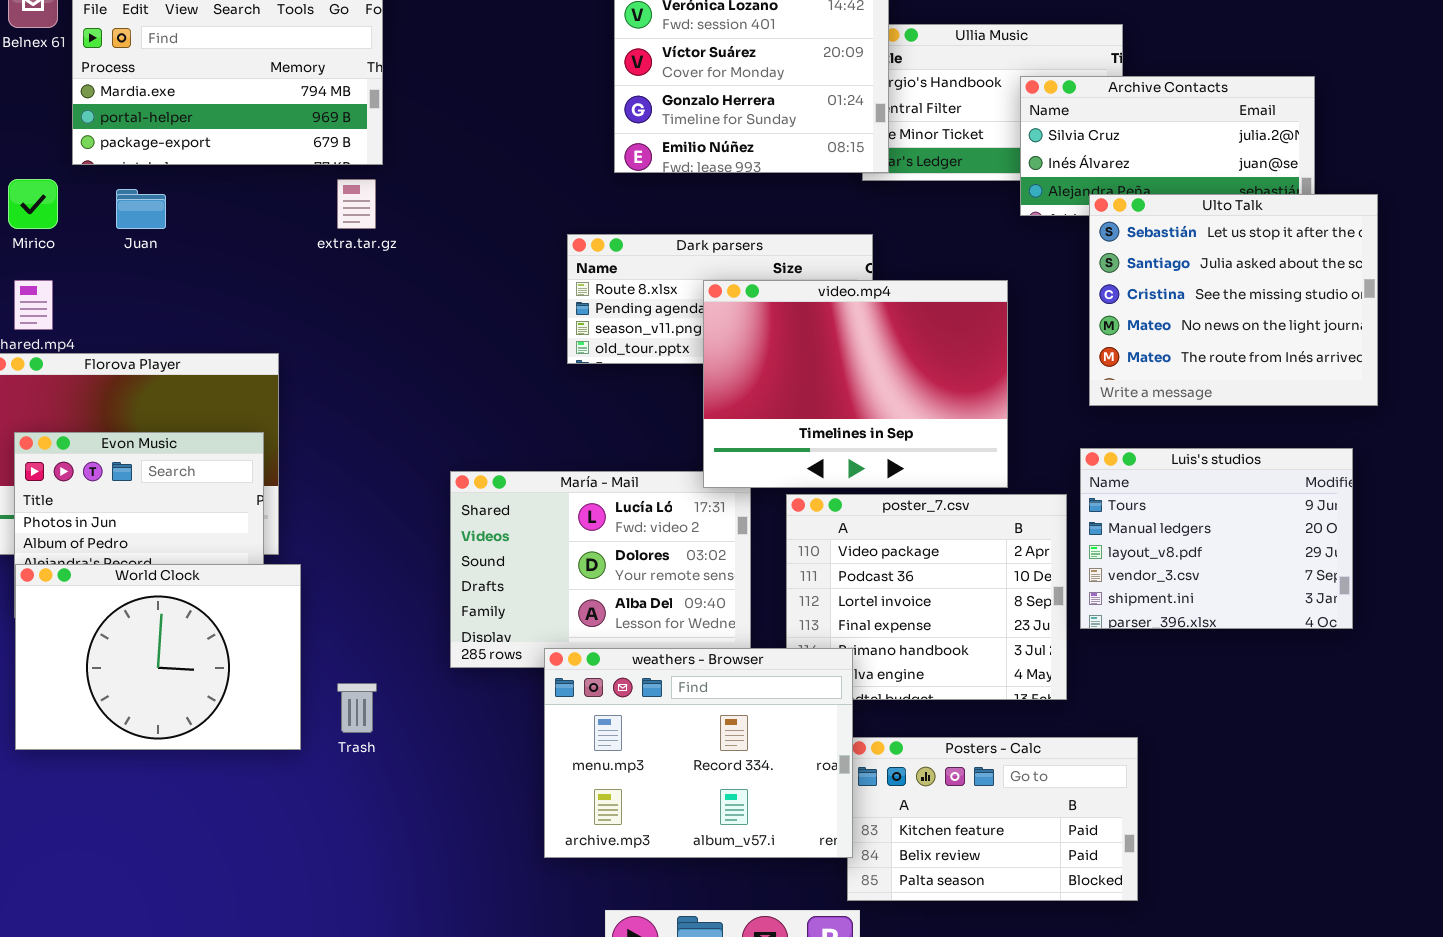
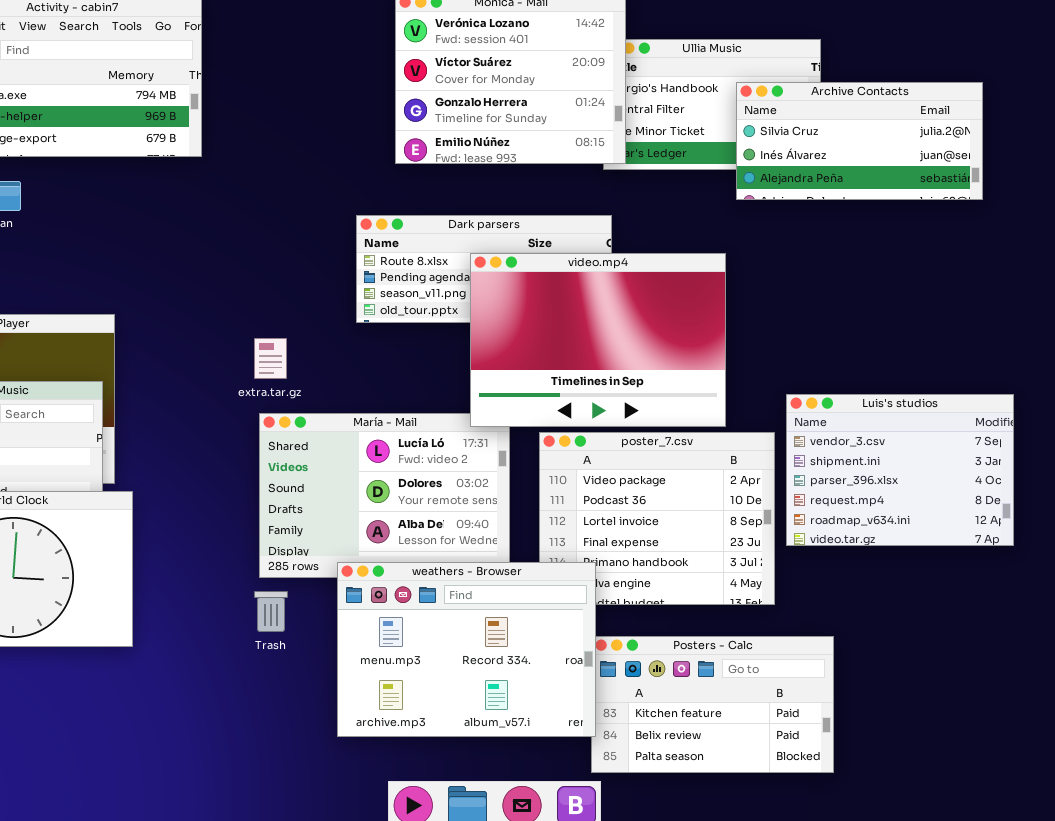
extra.tar.gz: [337,179,376,229] -> [254,338,287,379], moved
Ulto Talk: [1089,194,1378,406] -> none, closed
Luis's studios: [1080,448,1353,629] -> [786,394,1014,546], scrolled down 3 rows
Trash: [337,683,377,733] -> [254,591,288,632], moved

